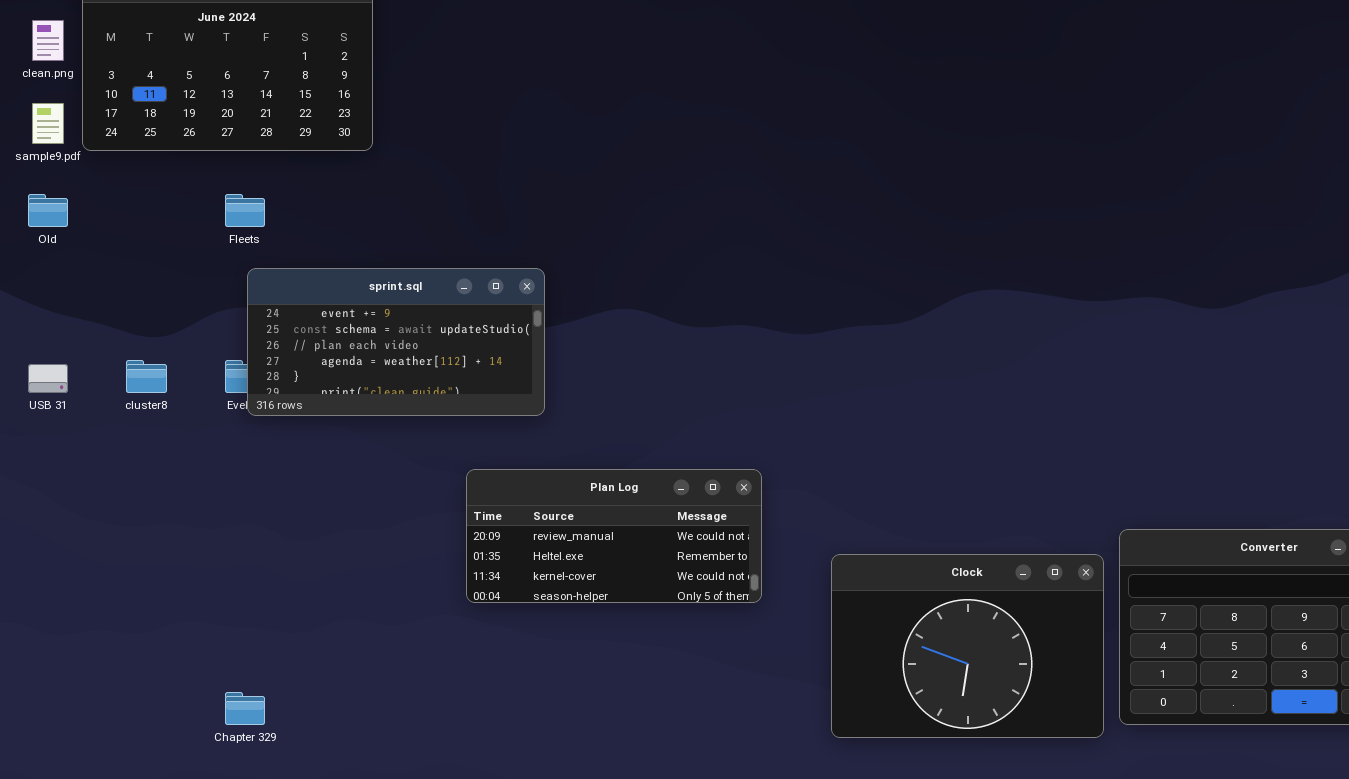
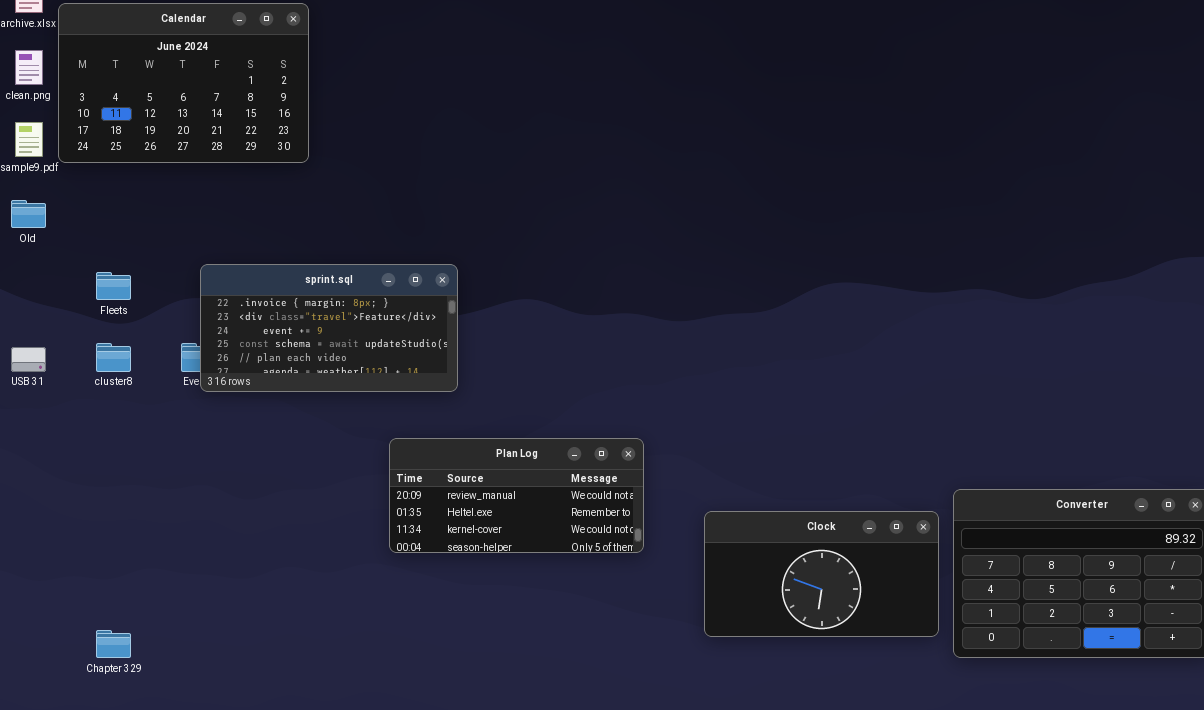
Fleets: [225,194,265,227] -> [96,272,131,300], moved
sprint.sql: [247,268,545,416] -> [200,264,458,392], scrolled up 2 rows
Clock: [831,554,1104,738] -> [704,511,939,637], resized
Chapter 329: [225,692,265,725] -> [96,630,131,658], moved

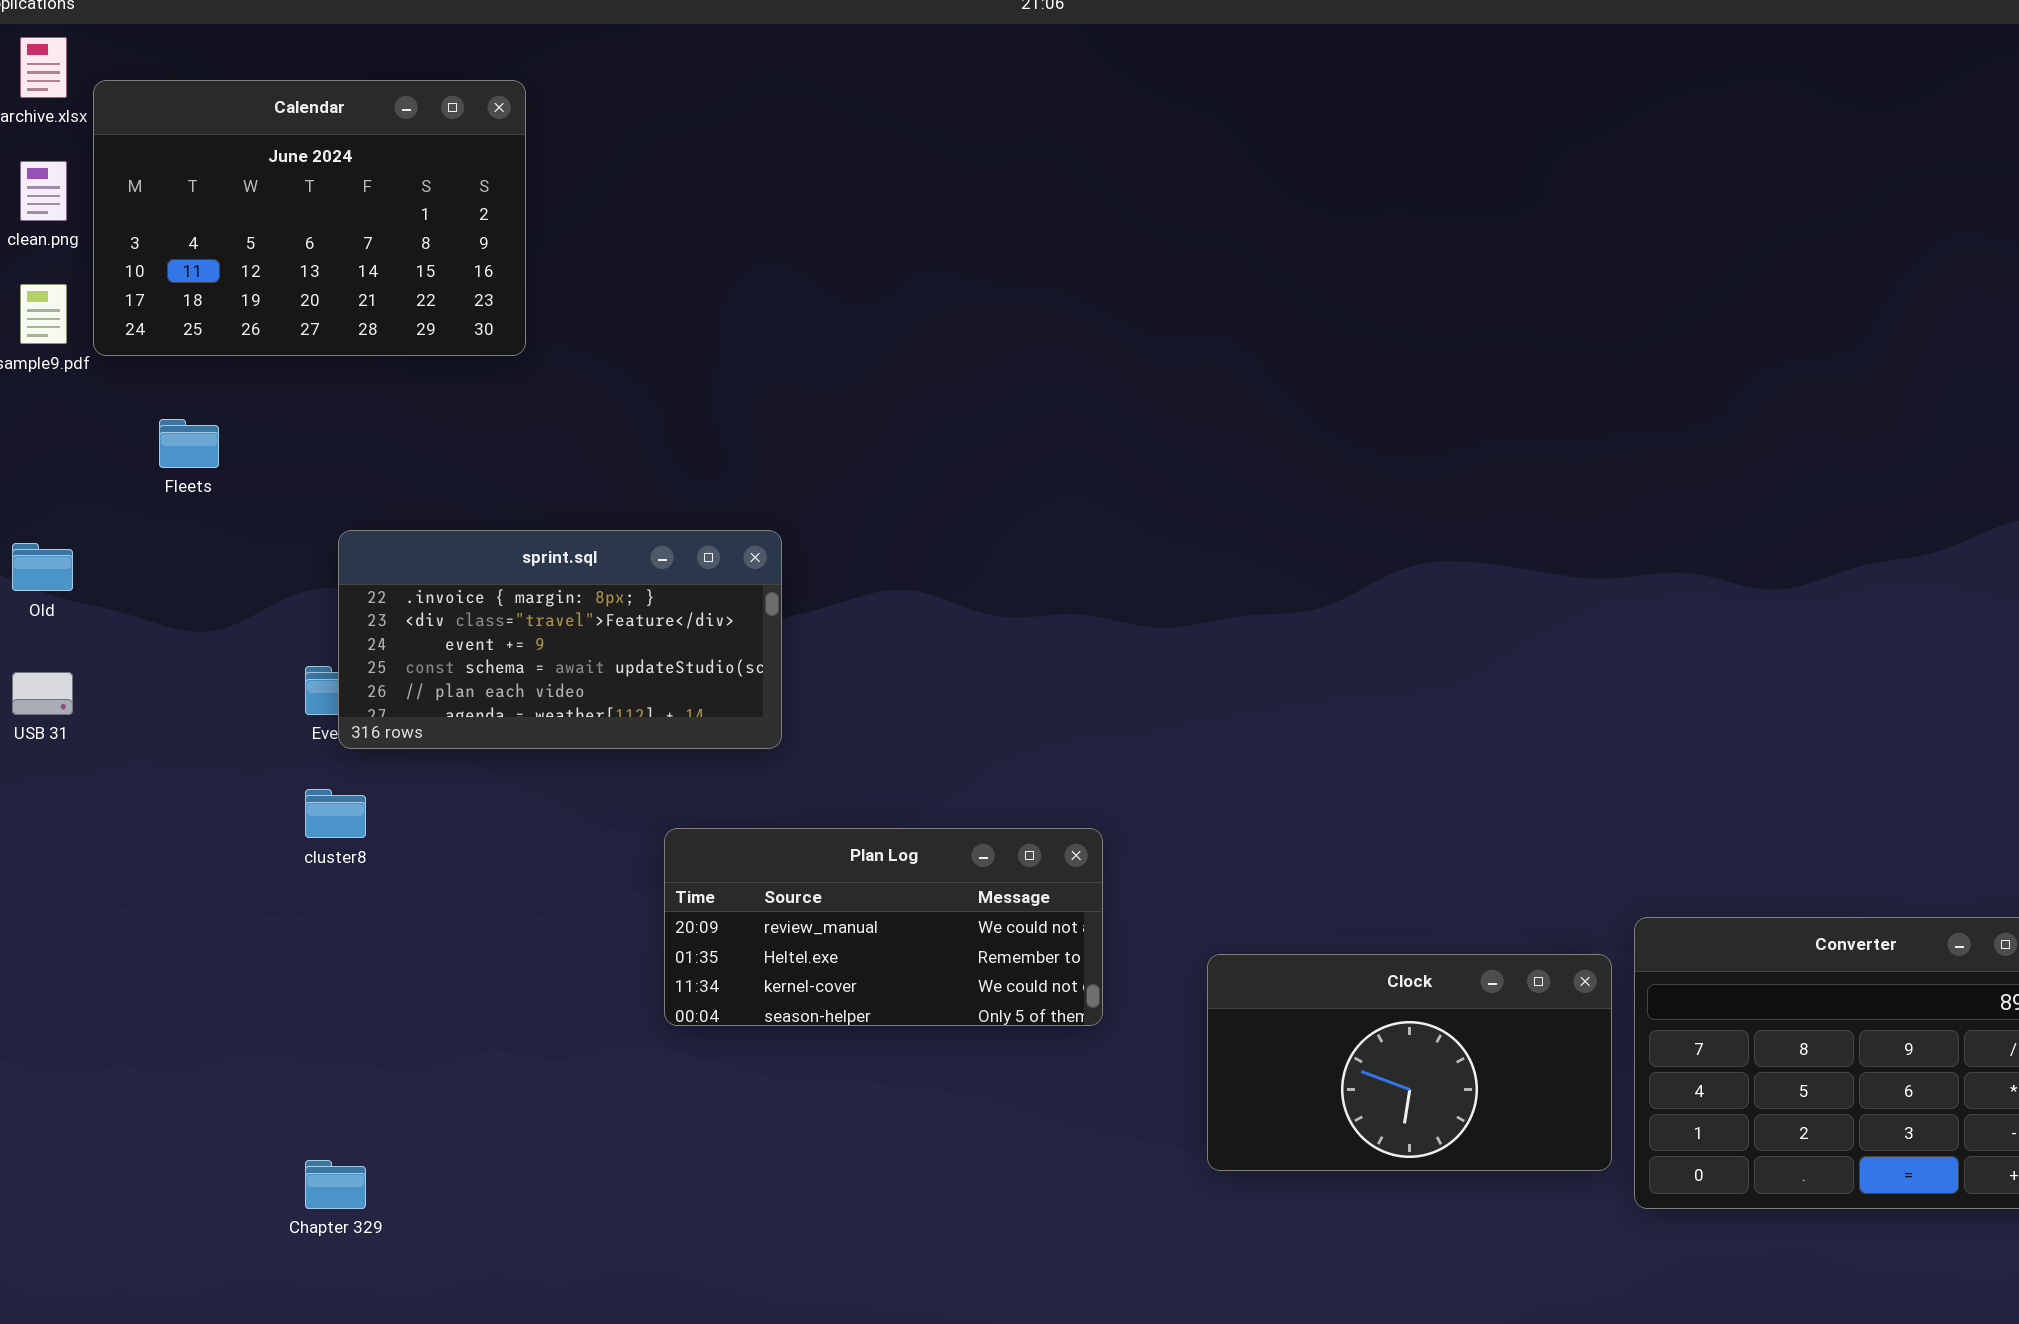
Old: [11,200,46,228] -> [12,543,73,591], moved
Fleets: [96,272,131,300] -> [159,419,219,468], moved
cluster8: [96,343,131,372] -> [305,789,366,838], moved
Chapter 329: [96,630,131,658] -> [305,1160,366,1209], moved

